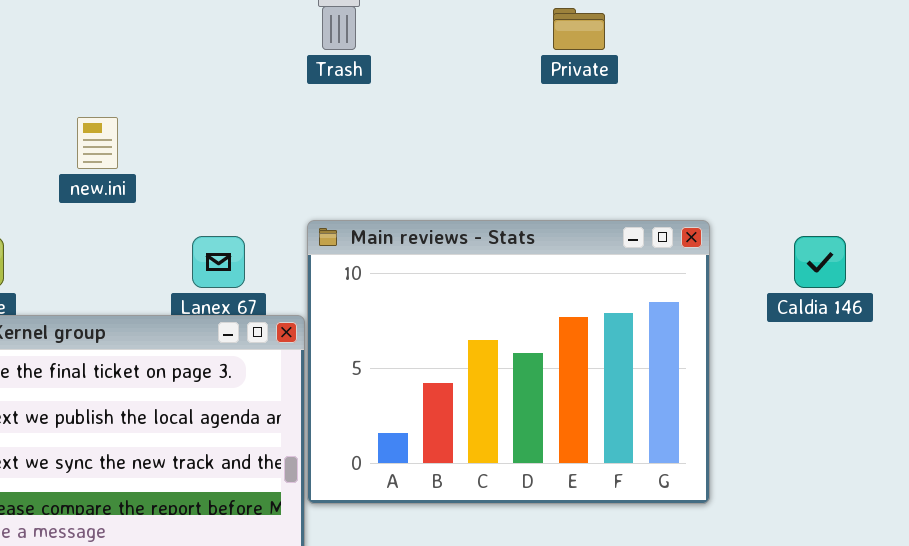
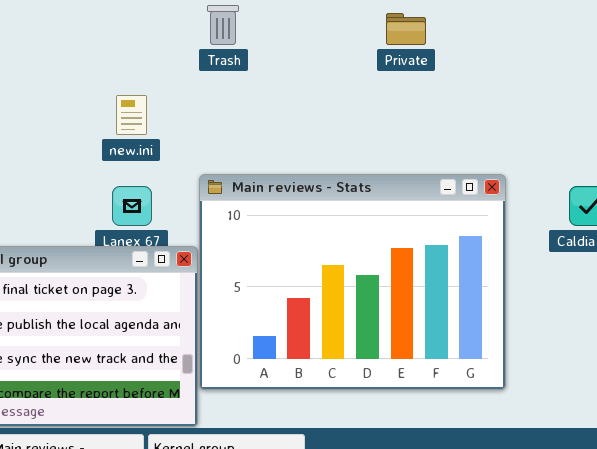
new.ini: [77,117,118,169] -> [116,95,147,135], moved

